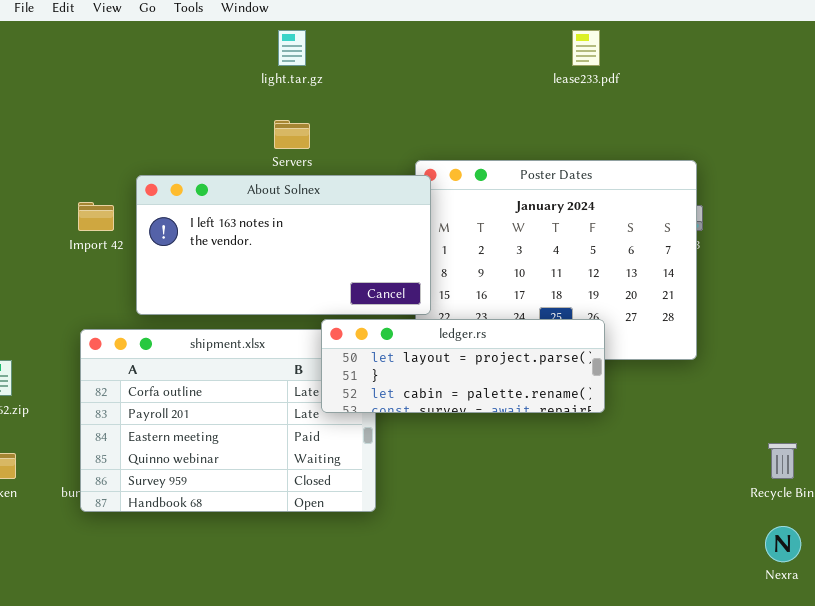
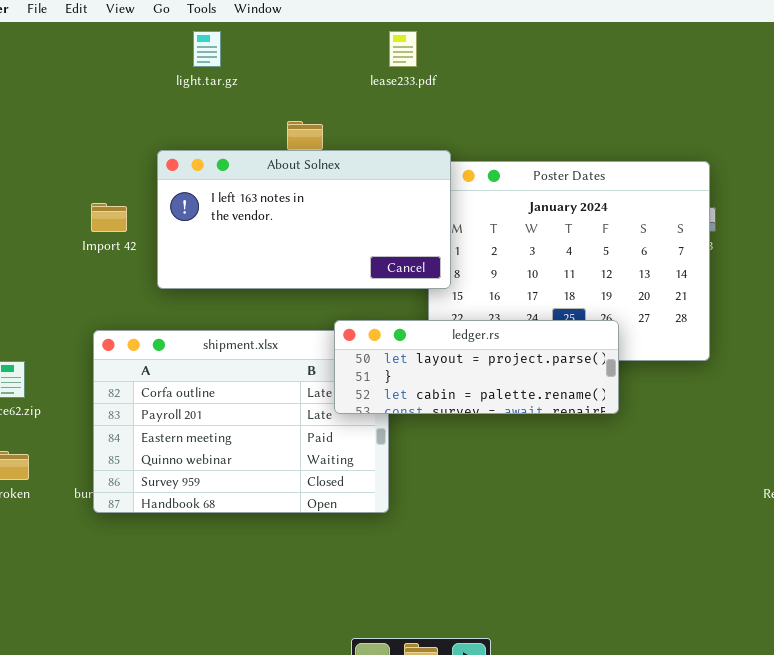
light.tar.gz: [278,30,306,66] -> [193,31,221,67], moved
lease233.pdf: [572,30,600,66] -> [389,31,417,67], moved
About Solnex: [136,175,431,315] -> [157,150,451,289], moved

